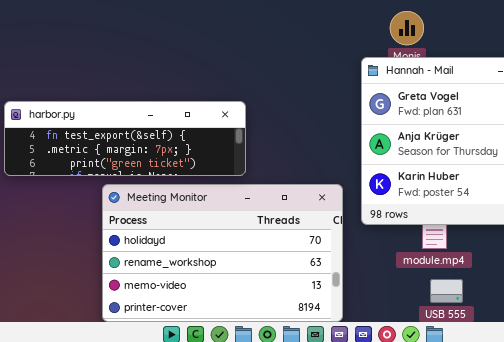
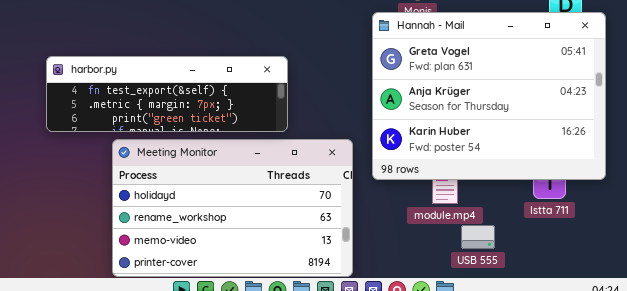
harbor.py: [4,101,246,176] -> [46,56,288,132], moved
USB 555: [430,279,463,303] -> [461,225,495,249], moved

